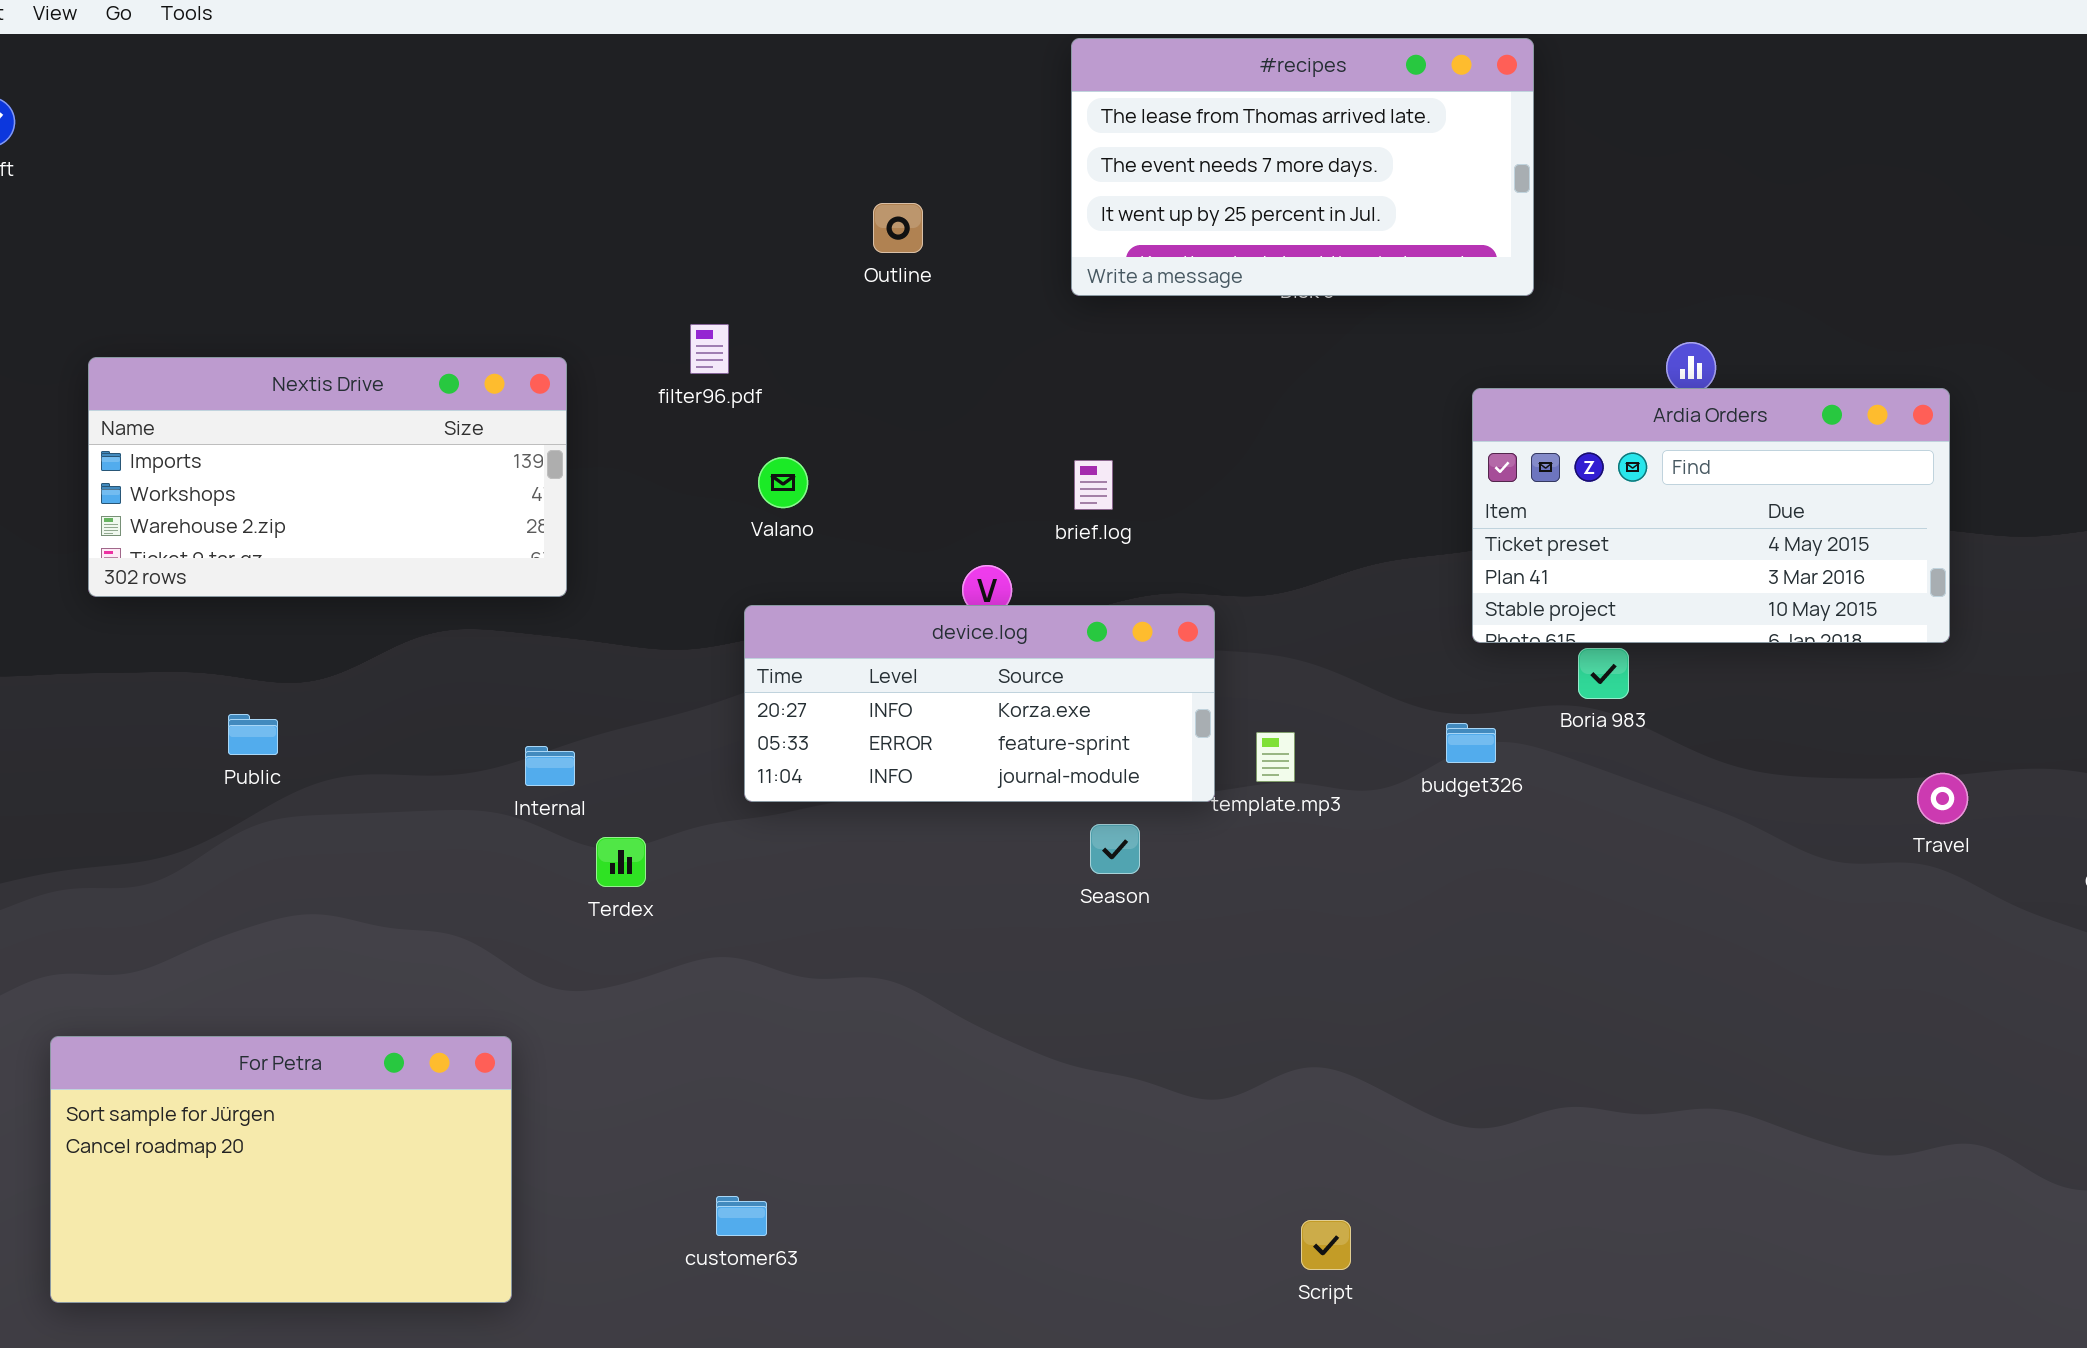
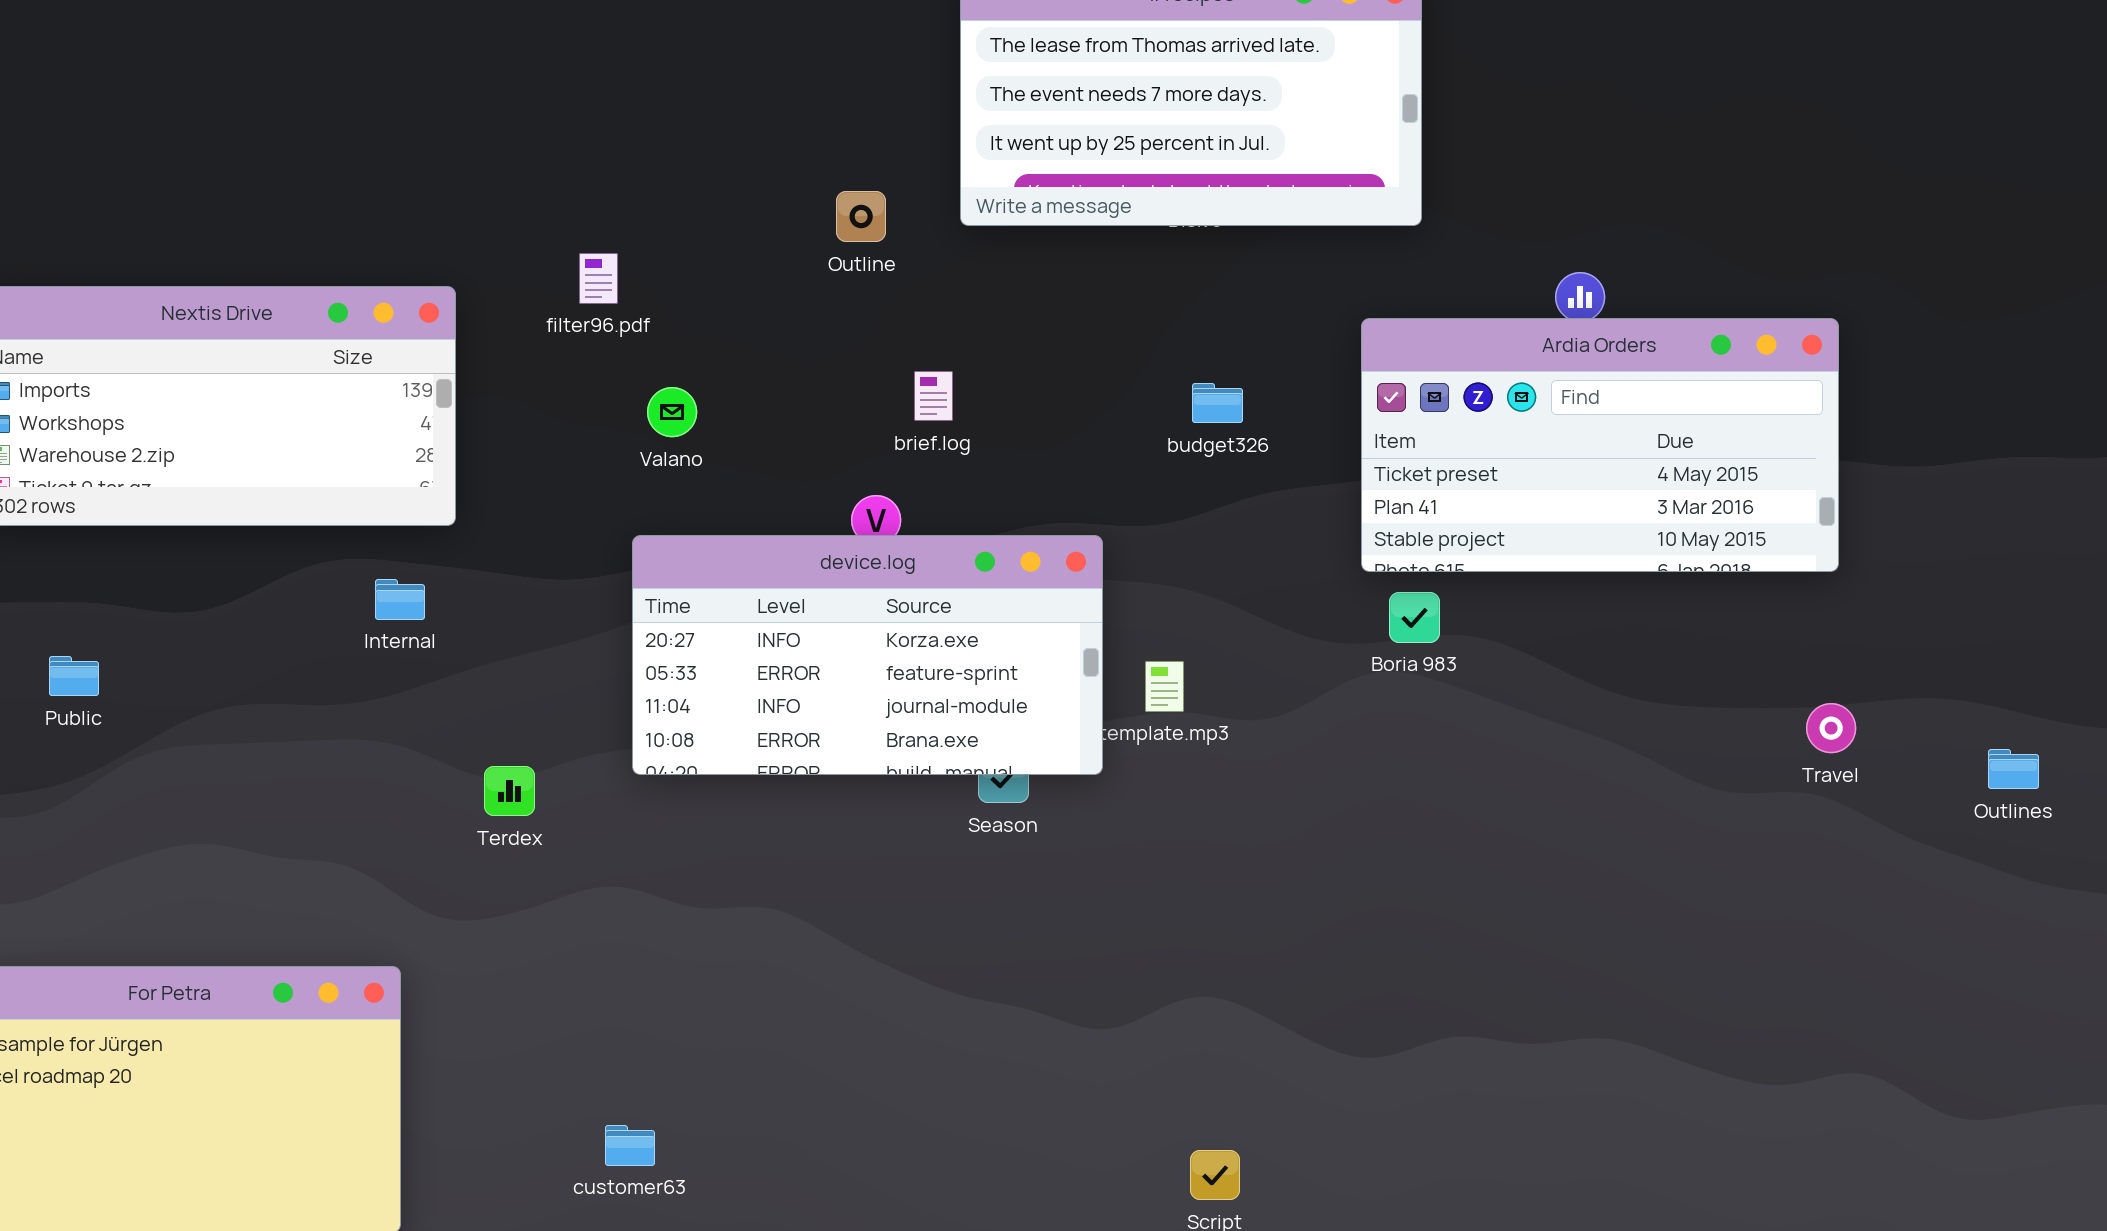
Outline: [873,203,923,253] -> [836,191,886,242], moved
brief.log: [1074,460,1113,510] -> [914,371,953,421], moved
device.log: [744,605,1215,802] -> [632,535,1103,775], resized
Boria 983: [1578,648,1629,699] -> [1389,592,1440,643], moved
Public: [228,714,278,755] -> [49,656,99,696], moved
budget326: [1446,723,1496,763] -> [1192,383,1243,423], moved
Internal: [525,746,575,786] -> [375,579,425,620], moved

